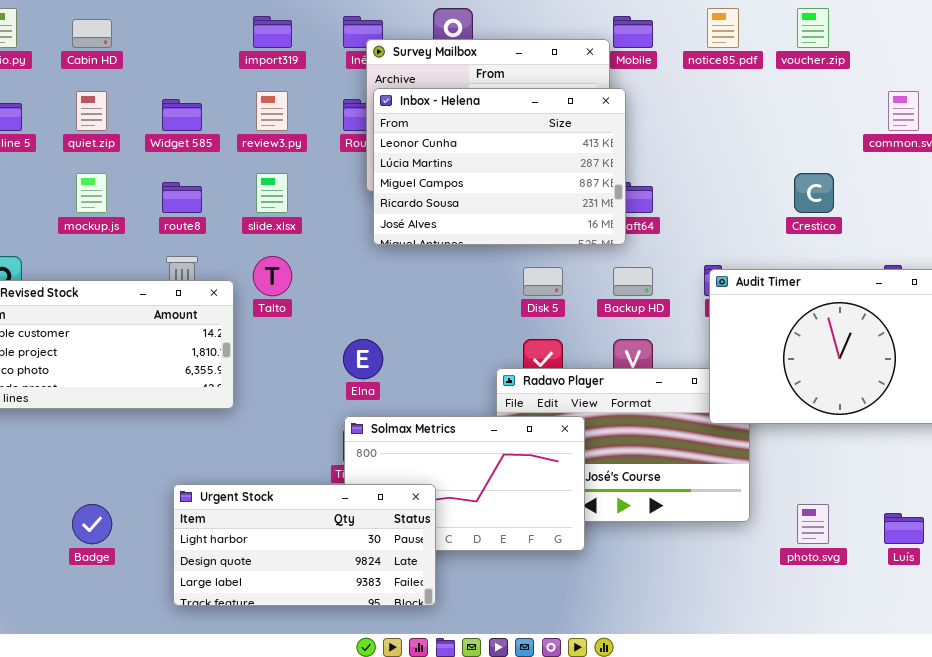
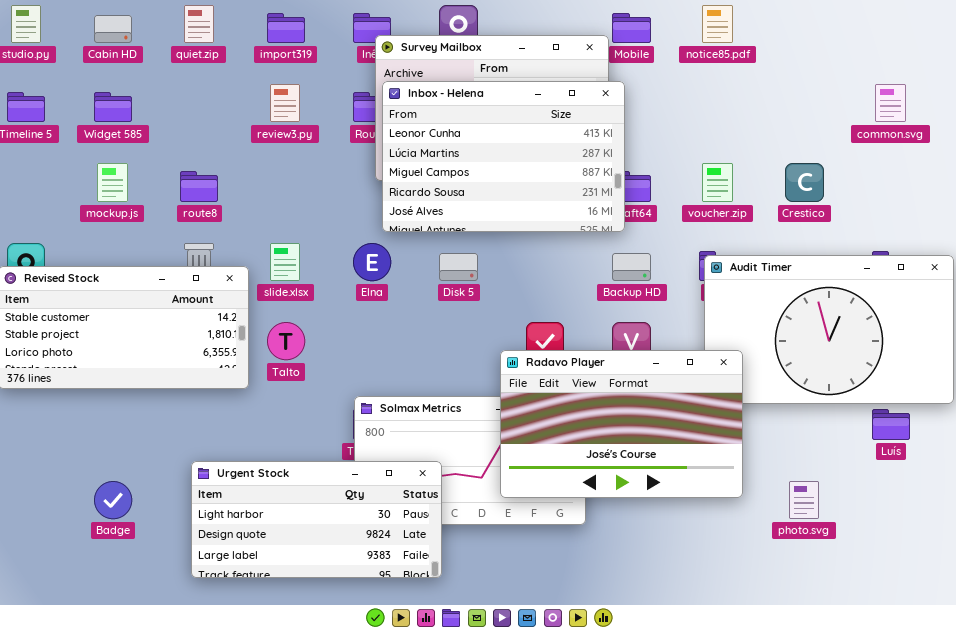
voucher.zip: [797,8,829,48] -> [702,163,733,202], moved
quiet.zip: [76,91,107,131] -> [184,5,214,43], moved
Widget 585: [162,99,202,131] -> [94,92,132,122], moved
slide.xlsx: [256,173,288,213] -> [270,243,300,281], moved
Talto: [253,256,292,296] -> [267,322,305,360], moved
Disk 5: [523,267,563,296] -> [439,253,478,281], moved
Elna: [343,339,383,379] -> [353,243,391,281], moved
Radavo Player: [496,368,750,522] -> [500,350,743,498], raised
Luís: [884,513,924,544] -> [872,409,910,440], moved

